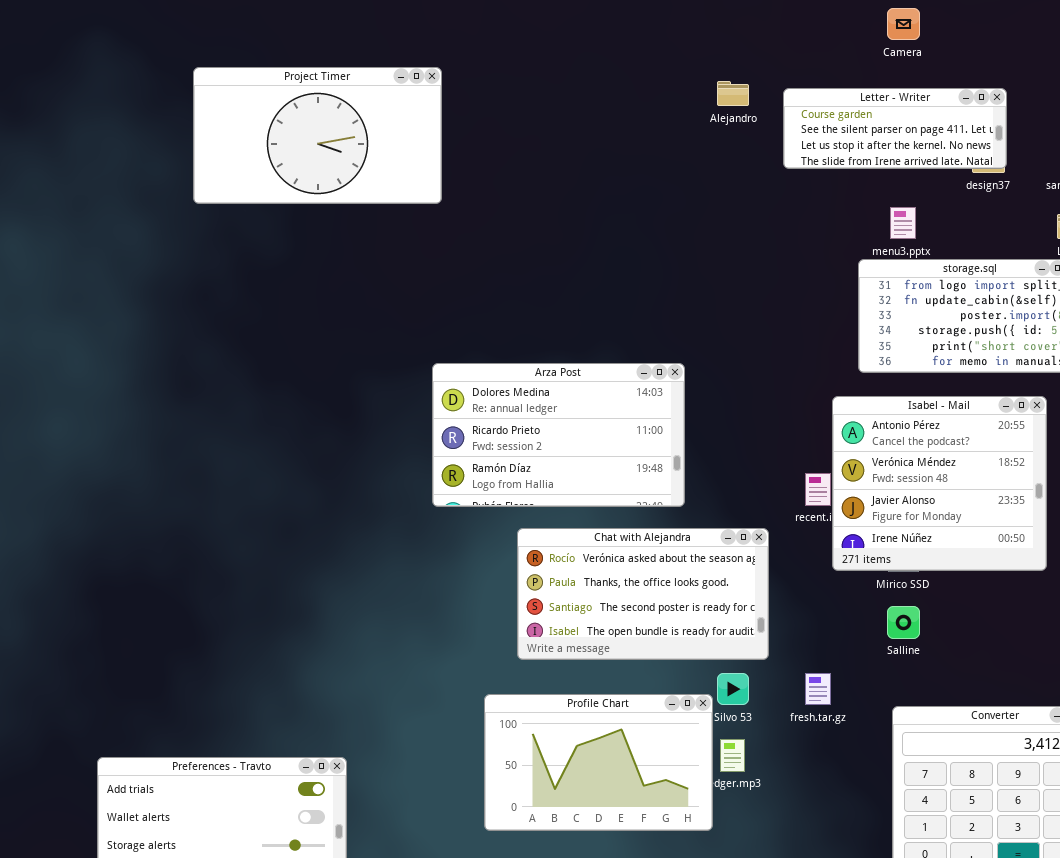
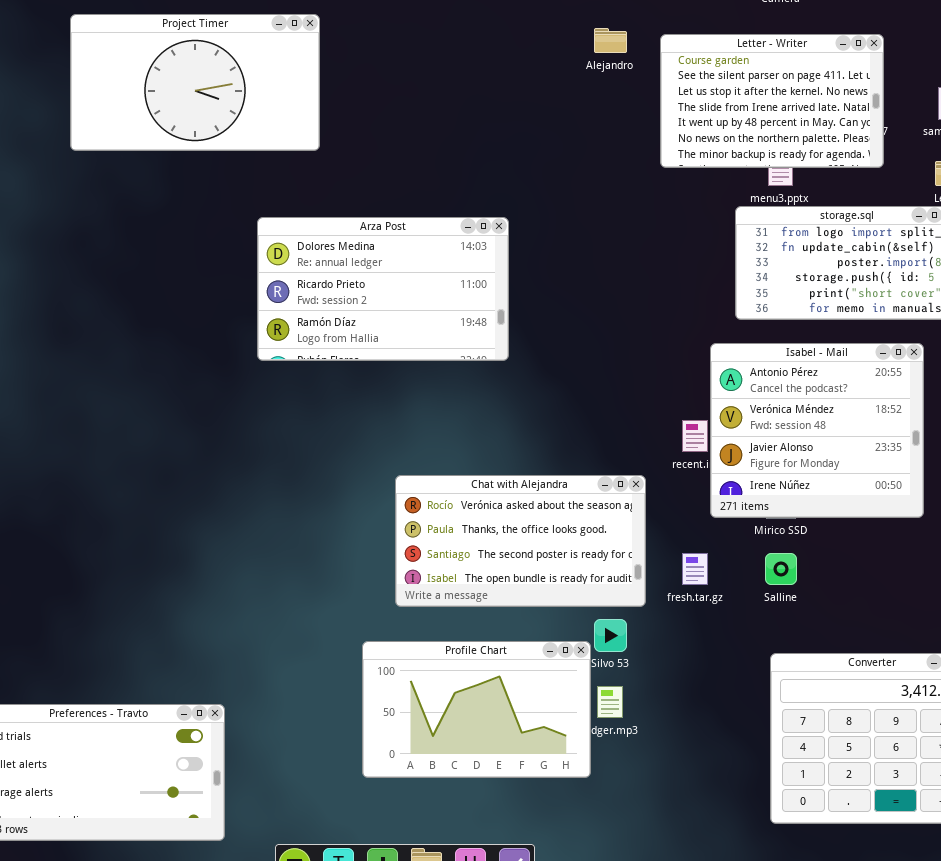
Letter - Writer: [783,88,1007,169] -> [660,34,884,168], resized
Arza Post: [432,363,685,507] -> [257,217,509,361], moved
fresh.tar.gz: [805,673,831,705] -> [682,553,708,585], moved

